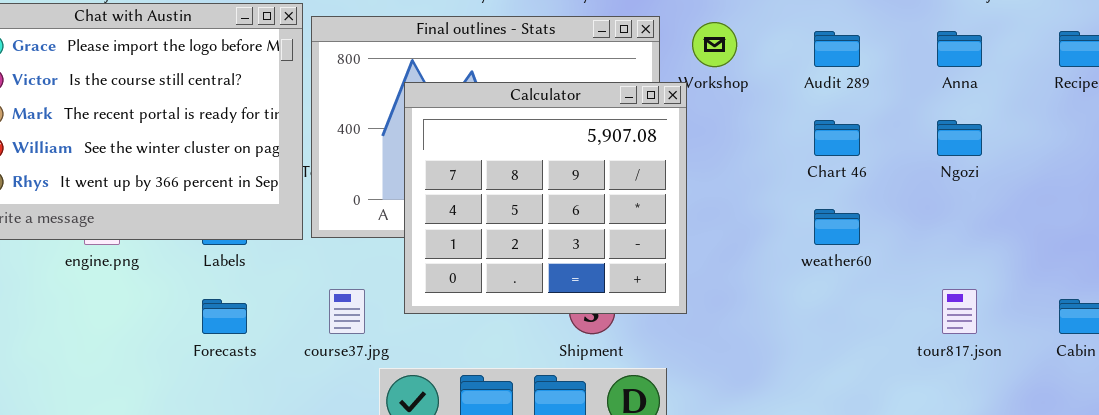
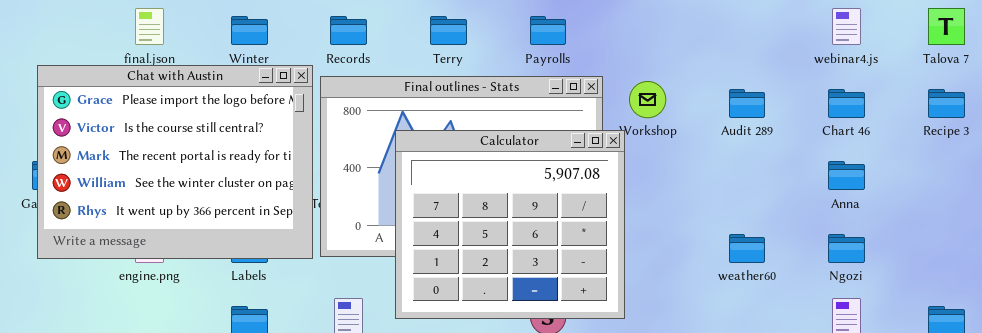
Anna: [937,31,982,67] -> [828,161,865,190], moved
Chart 46: [814,120,860,156] -> [828,89,865,118], moved
Ngozi: [937,120,982,156] -> [828,234,865,263], moved

